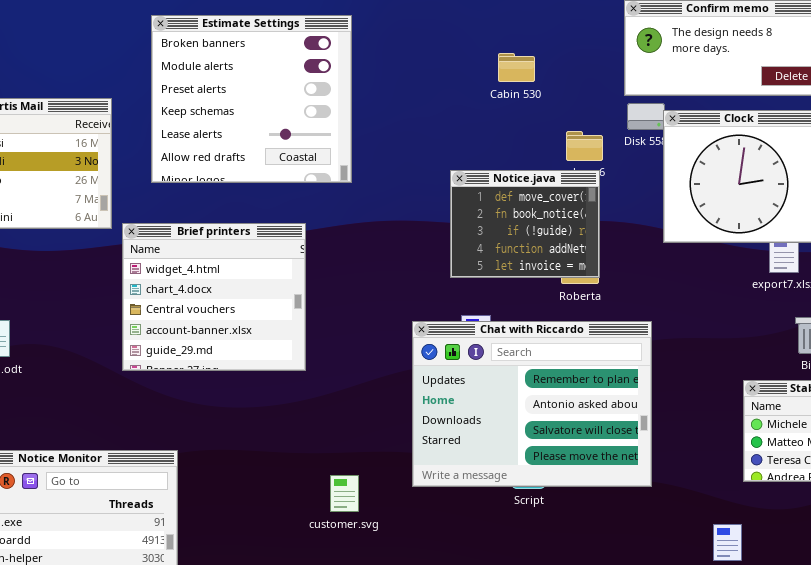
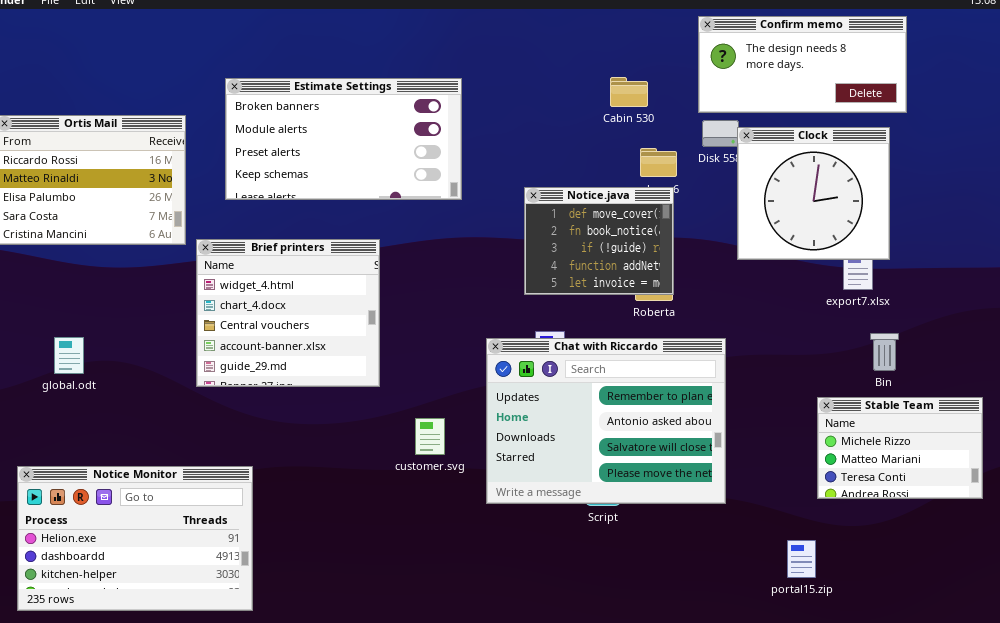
Estimate Settings: [151,15,352,183] -> [225,78,462,200], resized
Cabin 530: [498,53,535,82] -> [610,77,648,107], moved
customer.svg: [330,475,359,512] -> [415,418,445,455], moved

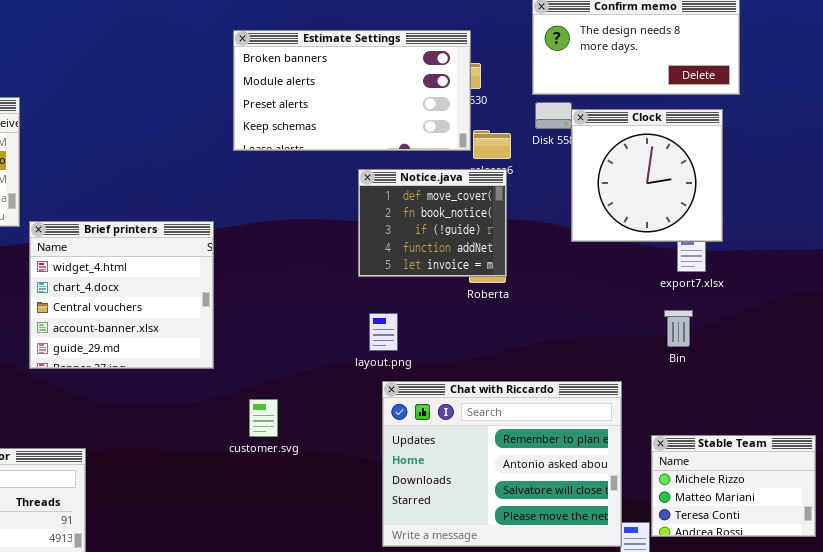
Estimate Settings: [225,78,462,200] -> [233,30,471,151], moved
Bin: [870,333,899,371] -> [664,310,693,347], moved
Chat with Riccardo: [486,338,726,504] -> [382,381,622,547], moved
Stable Team: [817,397,983,499] -> [651,435,816,537], moved

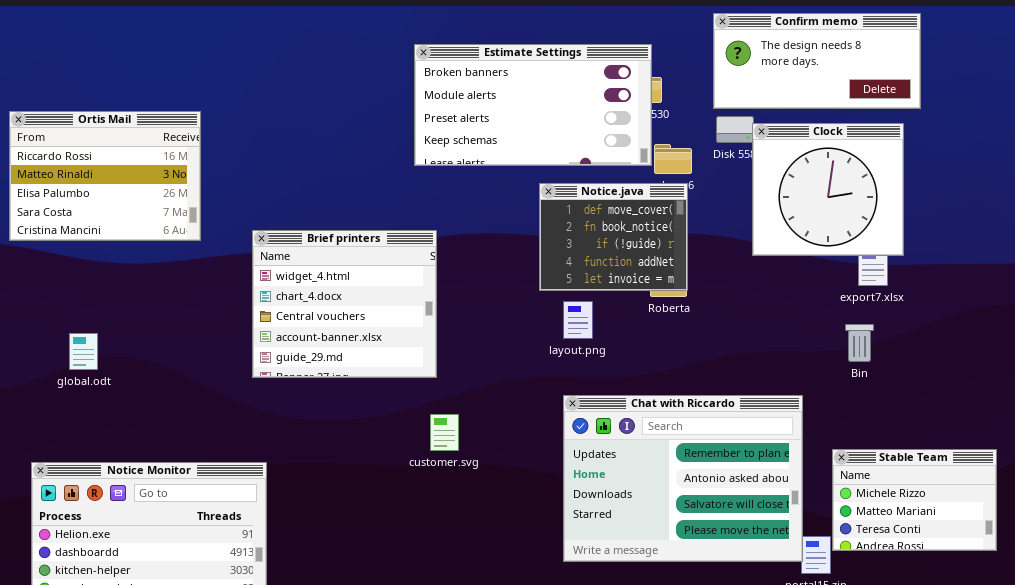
Brief printers: [29,221,214,369] -> [252,230,437,378], moved
layout.png: [369,313,398,351] -> [563,301,593,339], moved

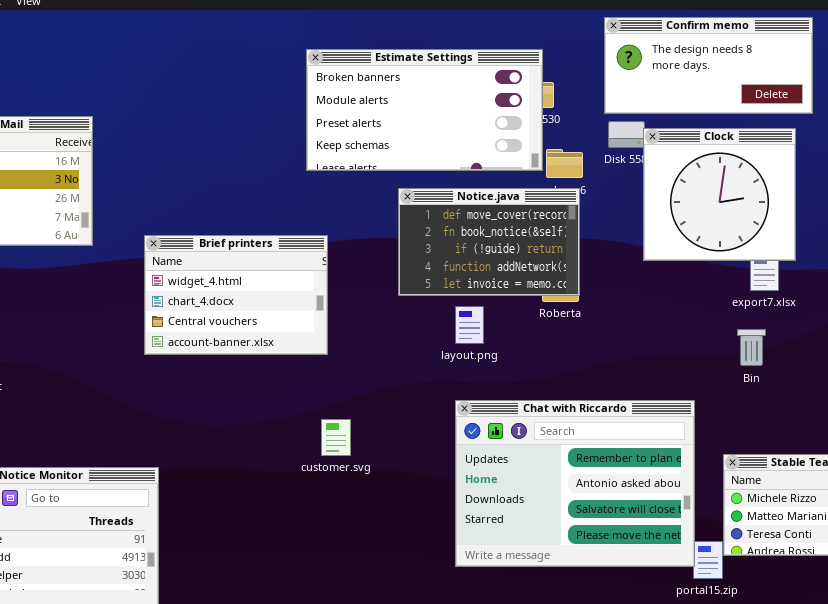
Notice.java: [539,183,688,291] -> [398,188,580,296], resized
Brief printers: [252,230,437,378] -> [144,235,328,355], resized

